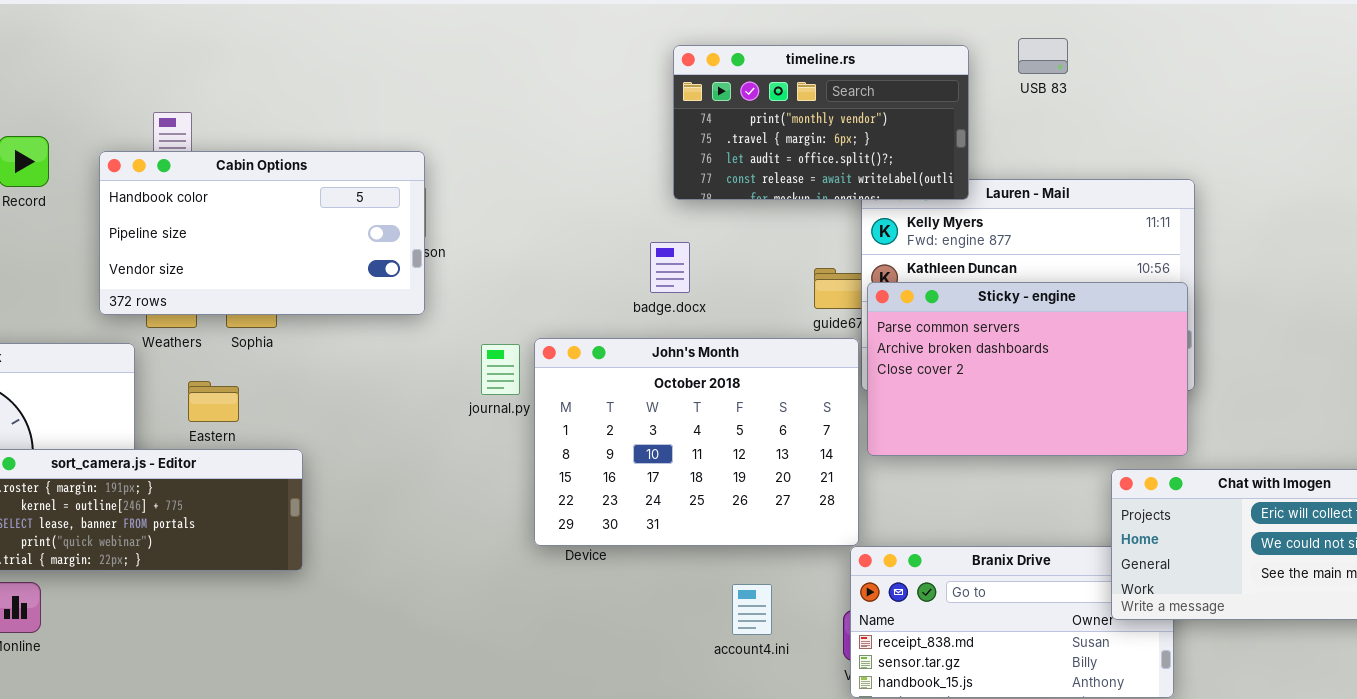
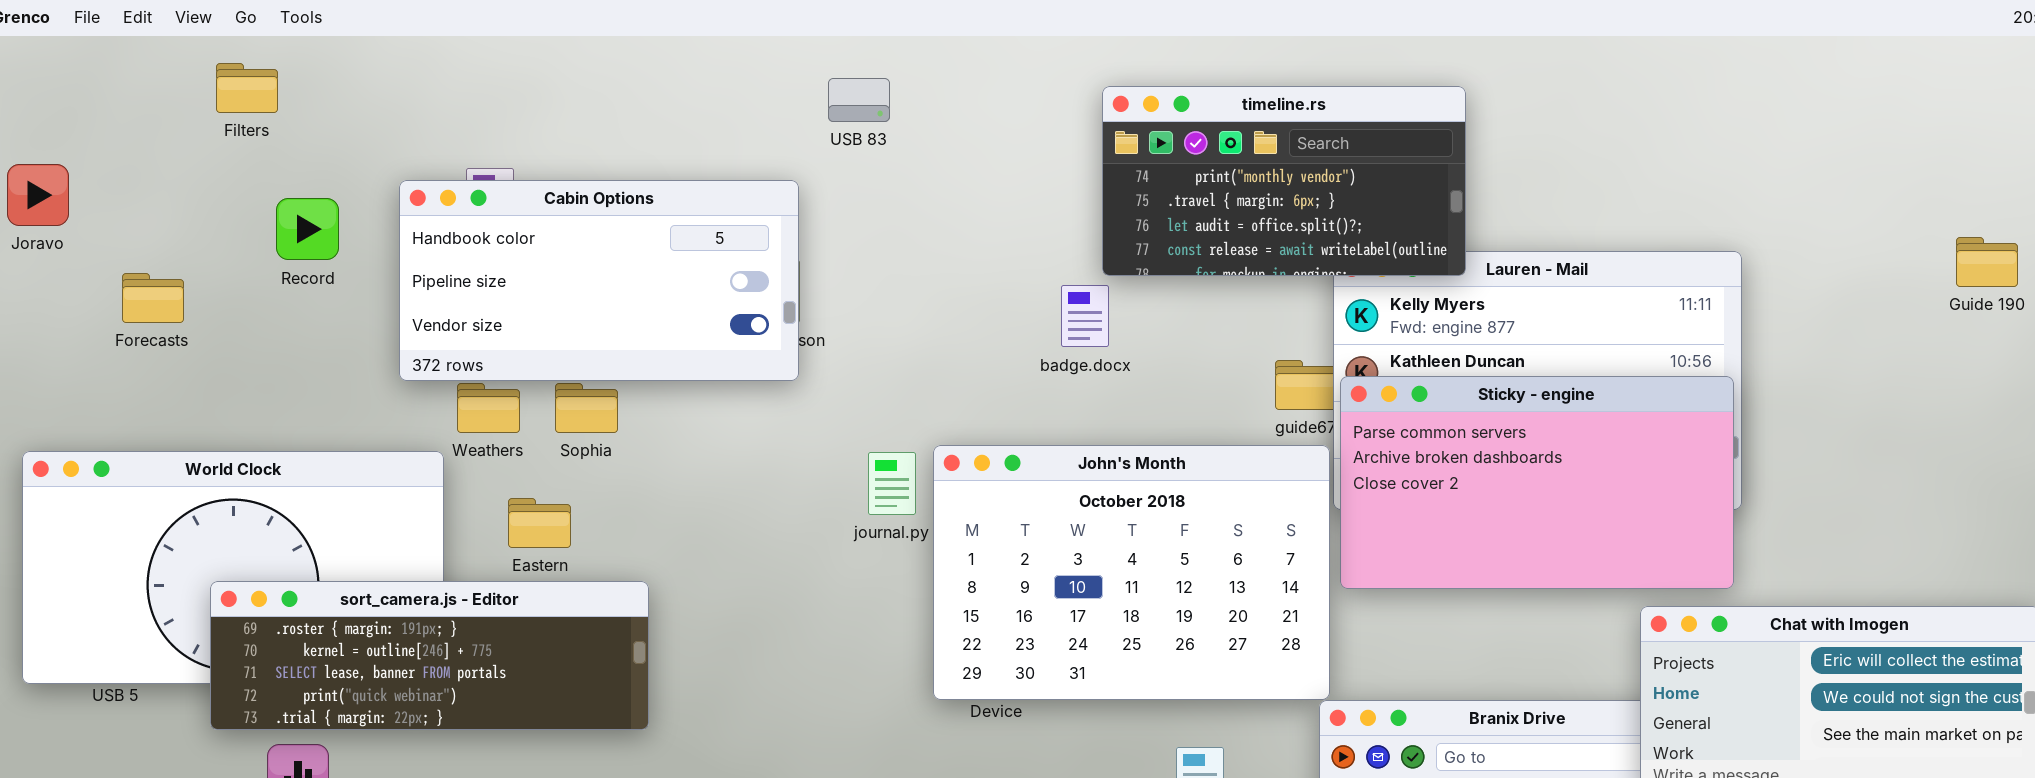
USB 83: [1018,38,1068,74] -> [828,78,890,122], moved
Cabin Options: [99,151,425,315] -> [399,180,799,381], moved
badge.docx: [650,242,690,293] -> [1061,285,1109,347], moved

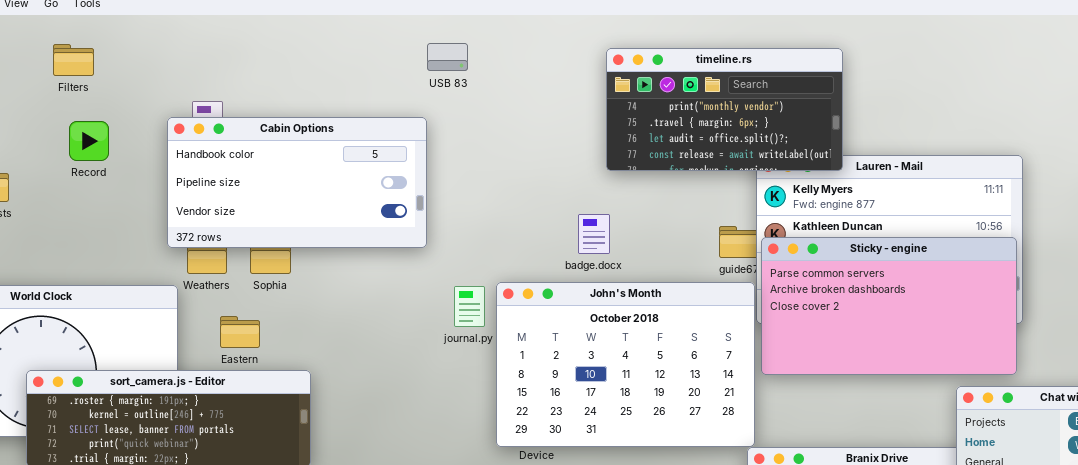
Filters: [216,63,278,113] -> [53,44,94,76], moved
Cabin Options: [399,180,799,381] -> [167,117,427,248], moved
badge.docx: [1061,285,1109,347] -> [578,214,610,254], moved

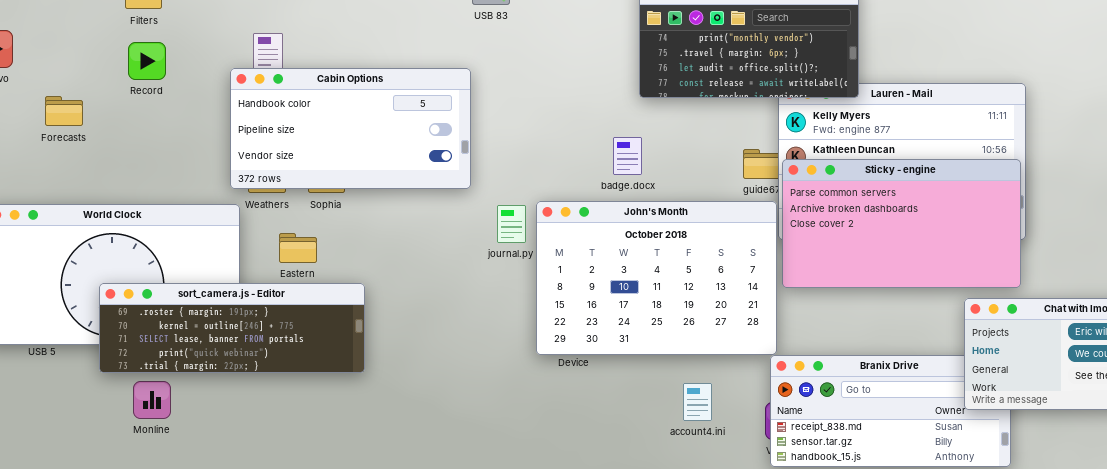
Cabin Options: [167,117,427,248] -> [230,68,471,189], moved
Record: [69,121,109,161] -> [128,42,166,80], moved

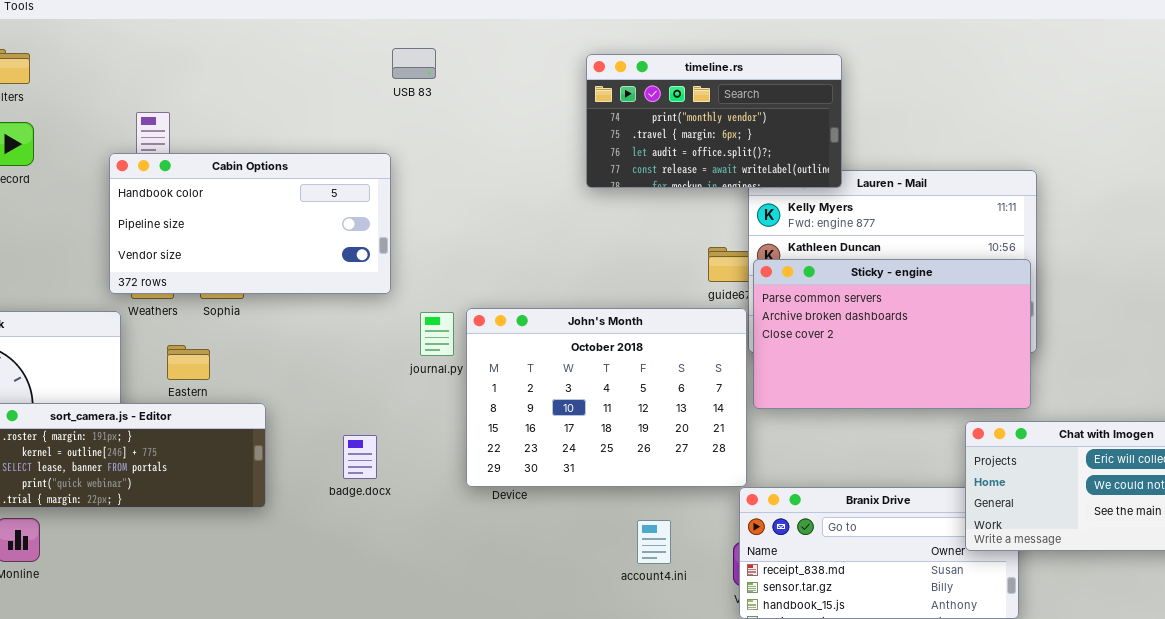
badge.docx: [613,137,642,175] -> [343,435,377,479], moved

